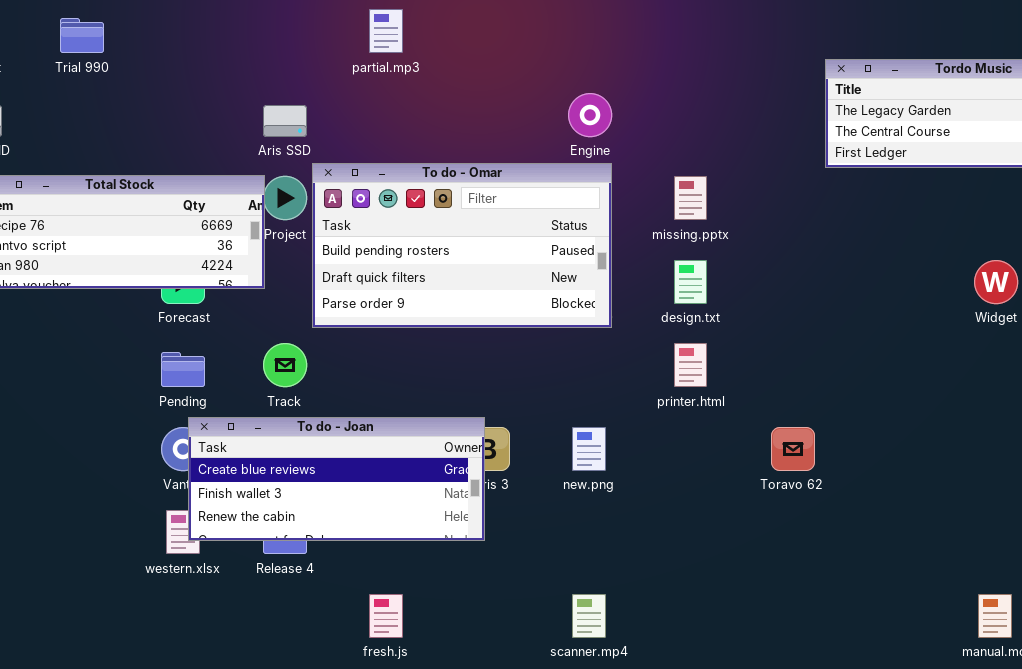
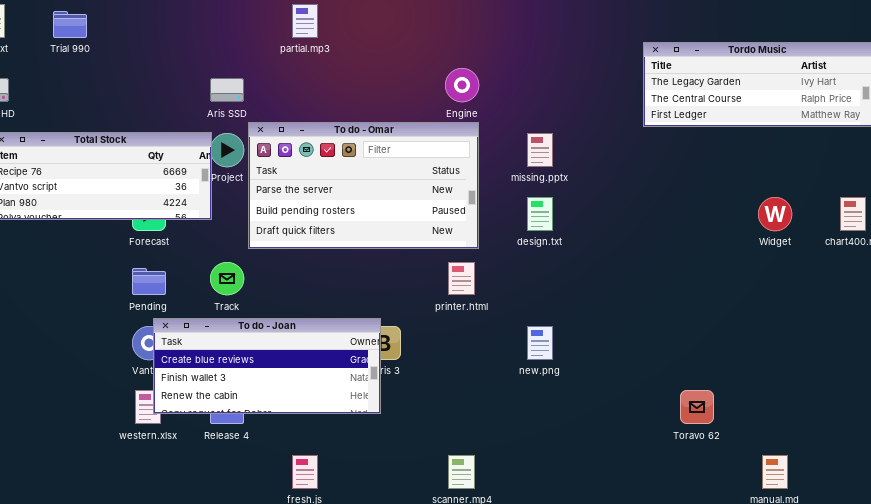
To do - Omar: [312,163,612,328] -> [248,122,479,249], scrolled up 1 row
printer.html: [674,343,707,387] -> [448,262,475,295], moved
new.png: [572,427,606,471] -> [527,326,553,360], moved
Toravo 62: [771,427,815,471] -> [680,390,714,424], moved

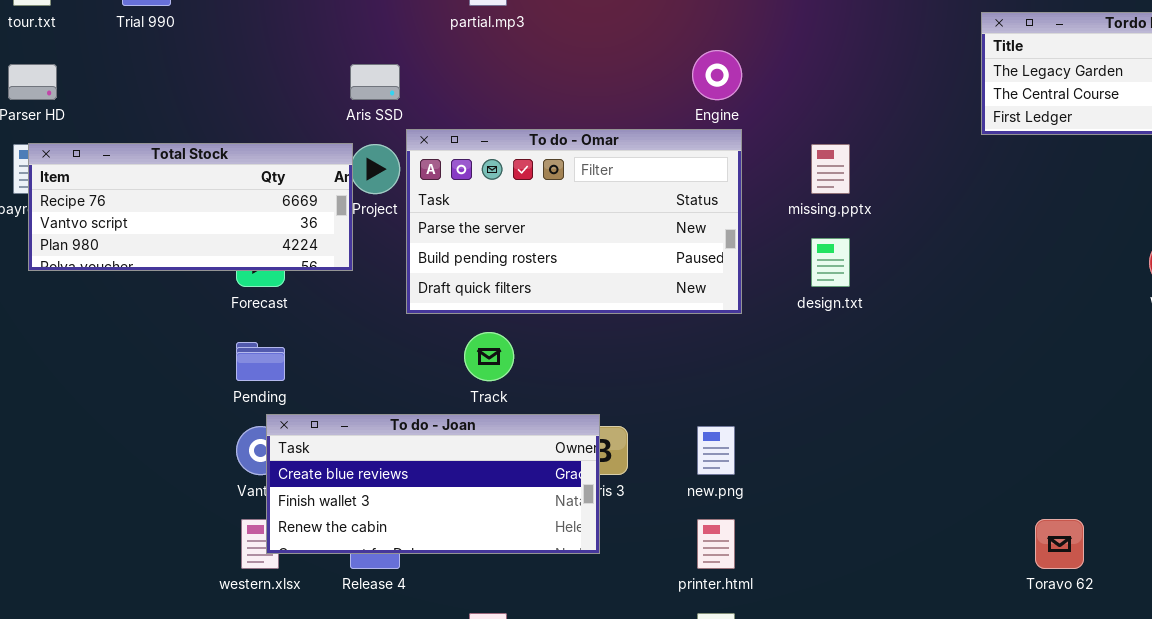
Track: [210,262,244,295] -> [464,332,514,381], moved
printer.html: [448,262,475,295] -> [697,519,735,569], moved
new.png: [527,326,553,360] -> [697,426,735,475], moved

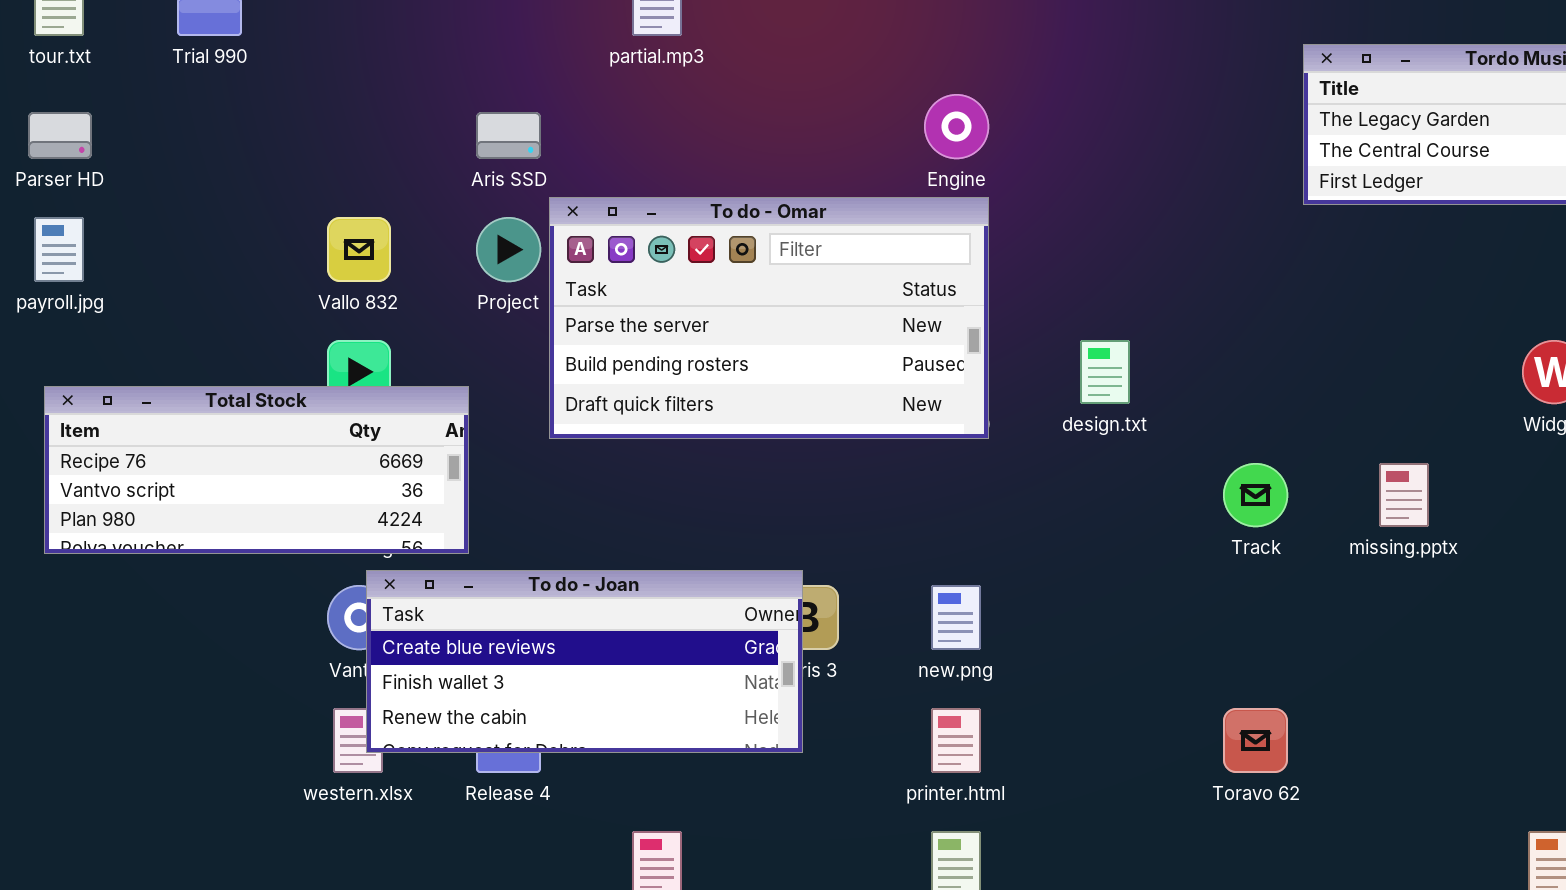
Total Stock: [28,143,353,271] -> [44,386,469,554], moved
missing.pptx: [811,144,850,194] -> [1379,463,1429,527], moved
Track: [464,332,514,381] -> [1223,463,1288,527], moved
Toravo 62: [1035,519,1084,569] -> [1223,708,1288,773], moved

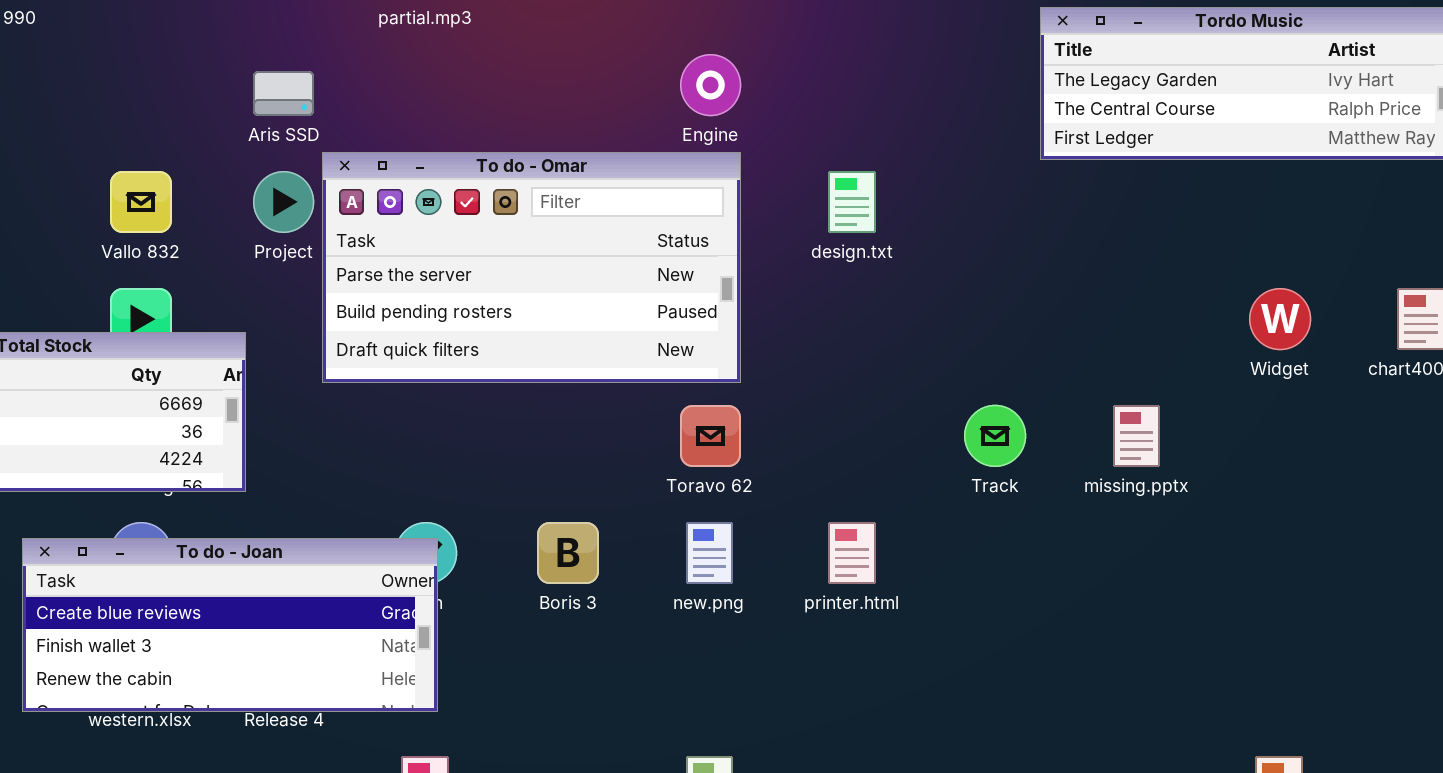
design.txt: [1080,340,1130,404] -> [828,171,876,233], moved
To do - Joan: [366,570,803,753] -> [22,538,438,712], moved
printer.html: [931,708,981,773] -> [828,522,876,584], moved
Toravo 62: [1223,708,1288,773] -> [680,405,741,467], moved

